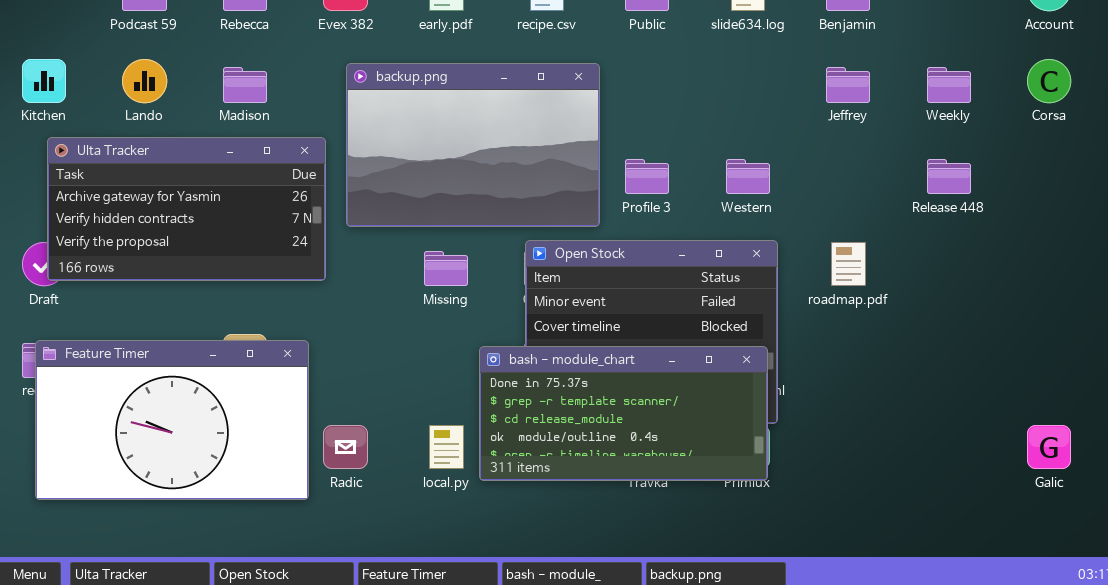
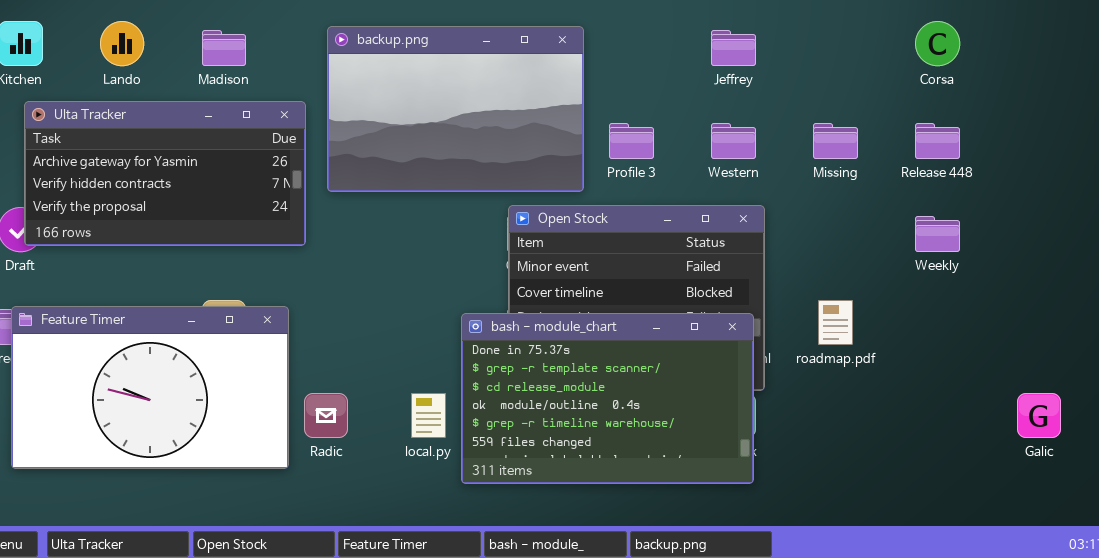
Corsa: [1027,59,1071,103] -> [915,21,960,66], moved
Jeffrey: [826,67,870,103] -> [711,30,756,66], moved
Weekly: [927,67,971,103] -> [915,216,960,252], moved
roadmap.pdf: [831,242,866,286] -> [818,300,853,345], moved
Missing: [424,251,468,286] -> [813,123,858,159], moved
bash - module_chart: [479,346,768,481] -> [461,313,754,484], resized

